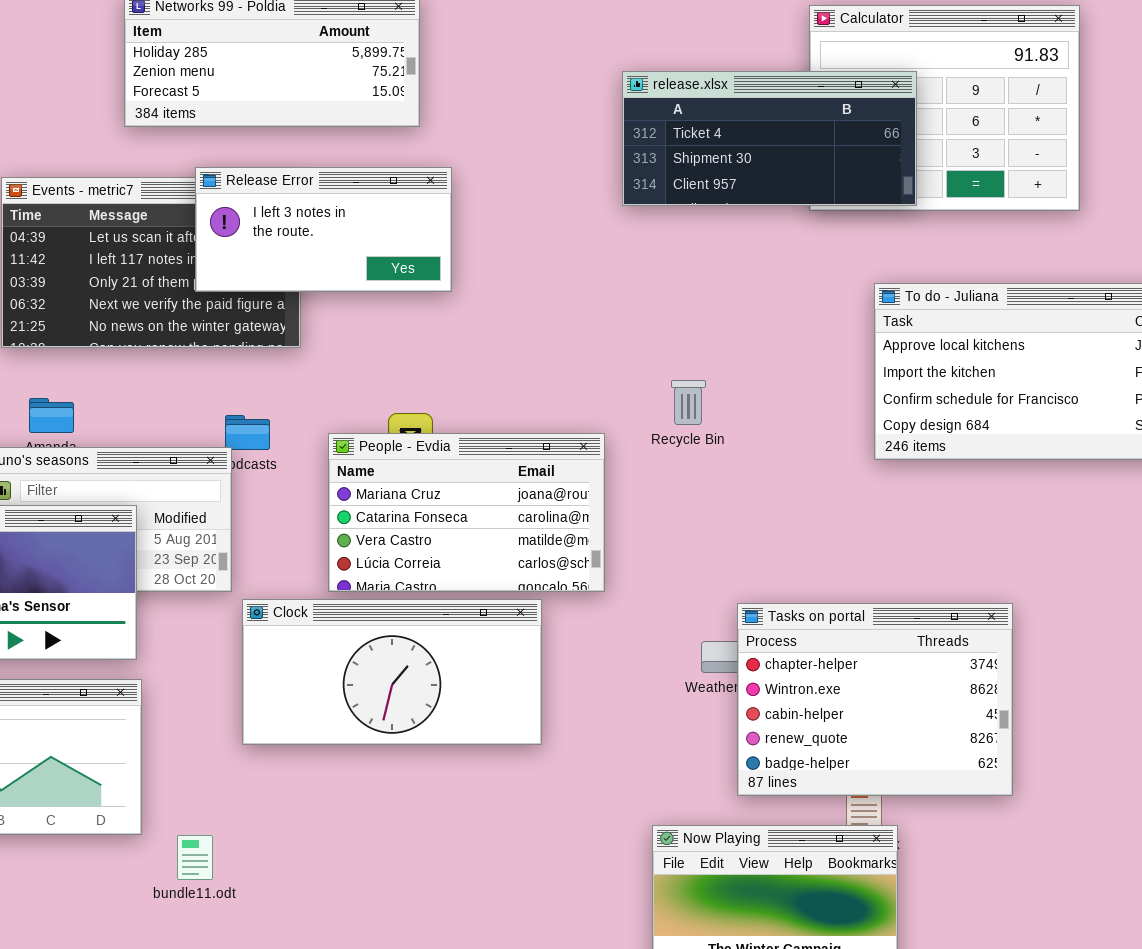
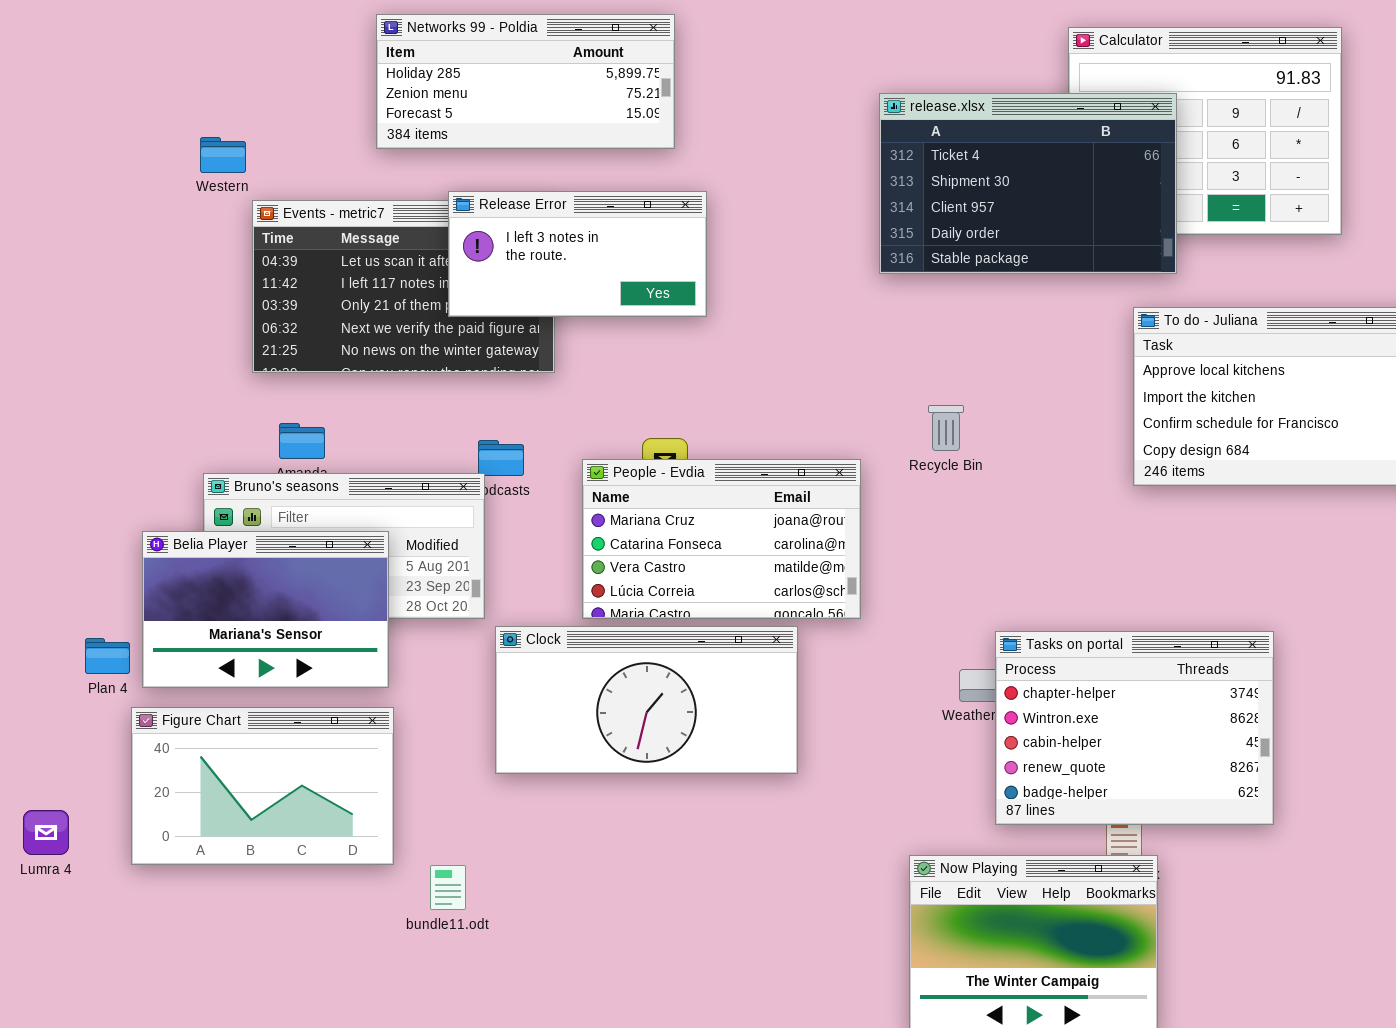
release.xlsx: [622,71,917,206] -> [879,93,1177,274], resized

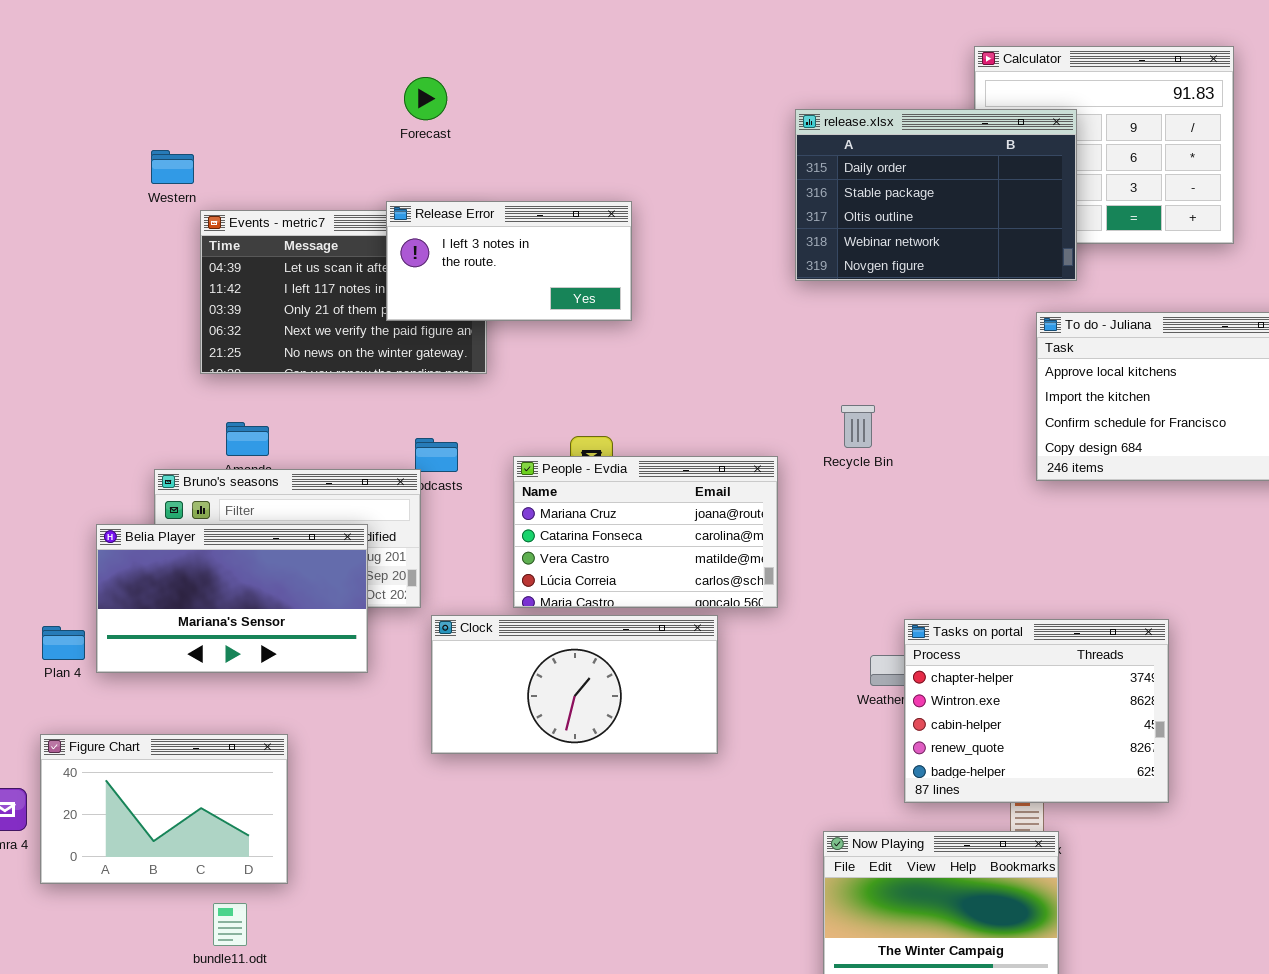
Networks 99 - Poldia: [376,14,675,149] -> none, closed
release.xlsx: [879,93,1177,274] -> [795,109,1077,281], scrolled down 3 rows
Belia Player: [142,531,389,688] -> [96,524,368,673], resized
Figure Chart: [131,707,394,865] -> [40,734,288,884], moved
bundle11.odt: [430,865,466,910] -> [213,903,247,946], moved

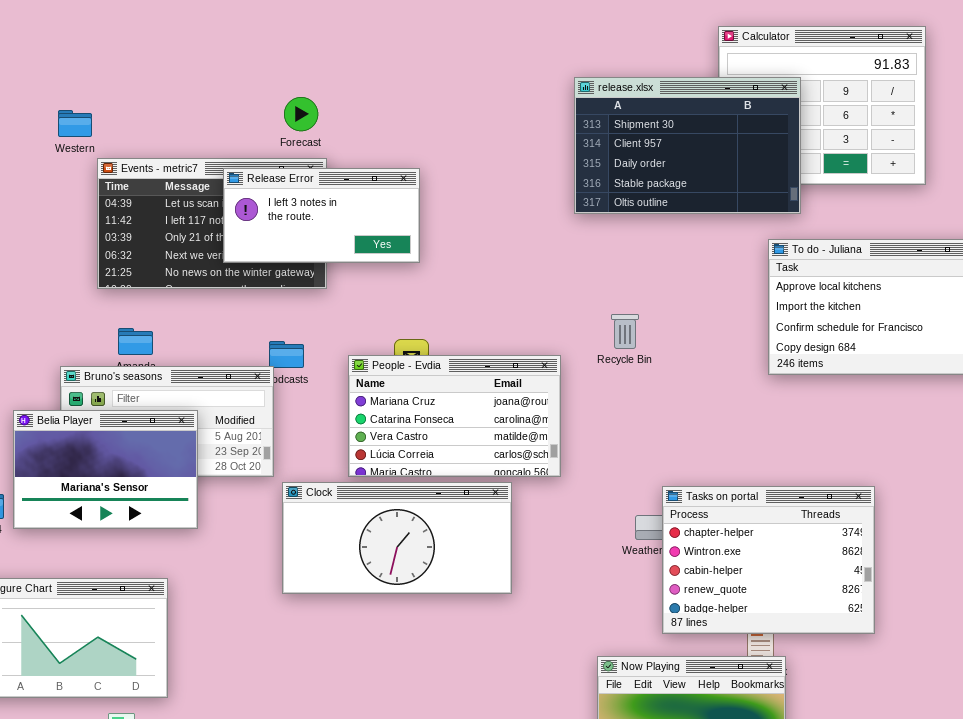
Forecast: [404,77,447,120] -> [284,97,318,131], moved
release.xlsx: [795,109,1077,281] -> [574,77,801,214], scrolled up 2 rows
Release Error: [386,201,632,321] -> [223,168,420,263], moved
Belia Player: [96,524,368,673] -> [13,410,198,529], resized

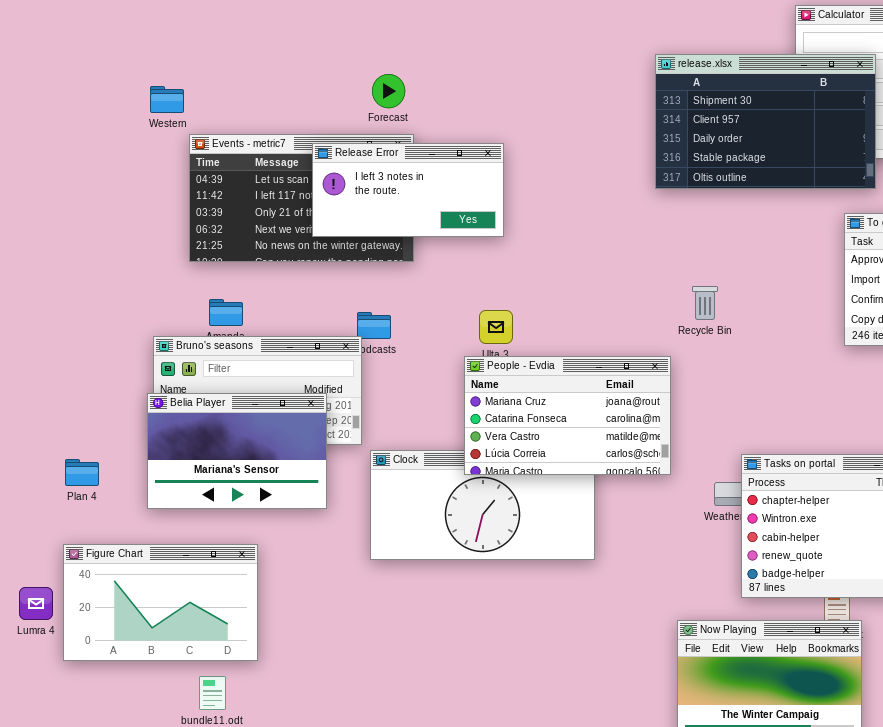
People - Evdia: [348,355,561,477] -> [464,356,671,475], moved
Belia Player: [13,410,198,529] -> [147,393,327,509], moved

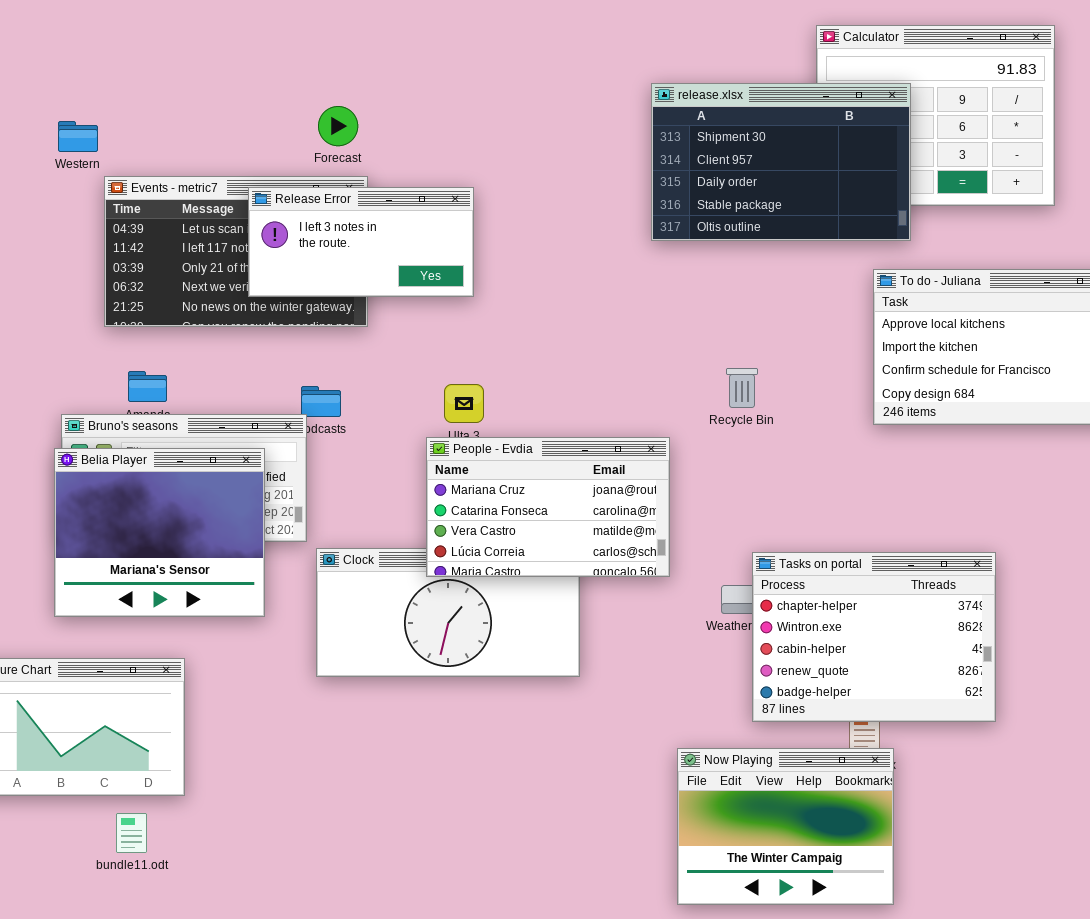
Recycle Bin: [692,286,718,320] -> [726,368,758,408], moved
Belia Player: [147,393,327,509] -> [54,448,265,617], resized

